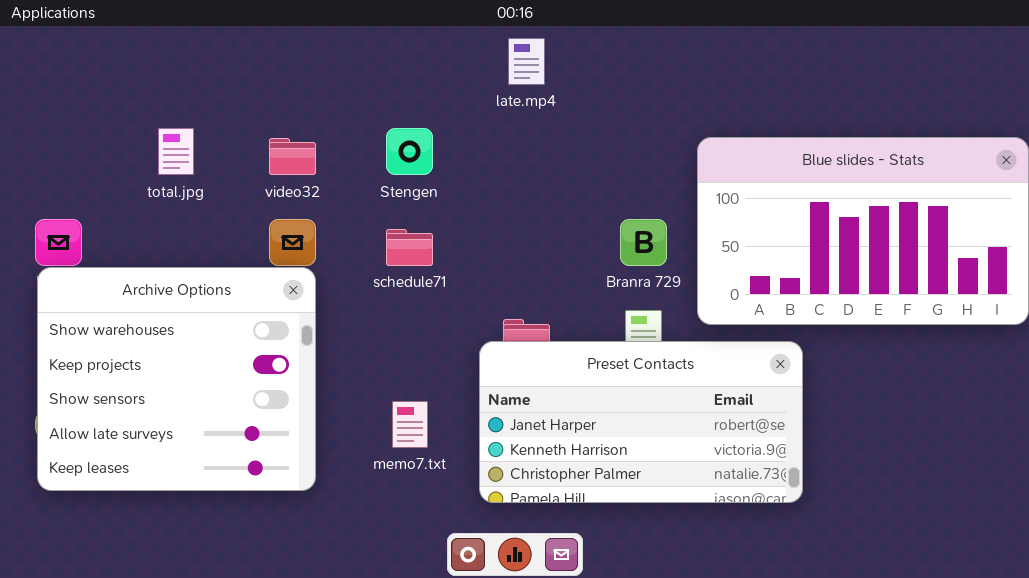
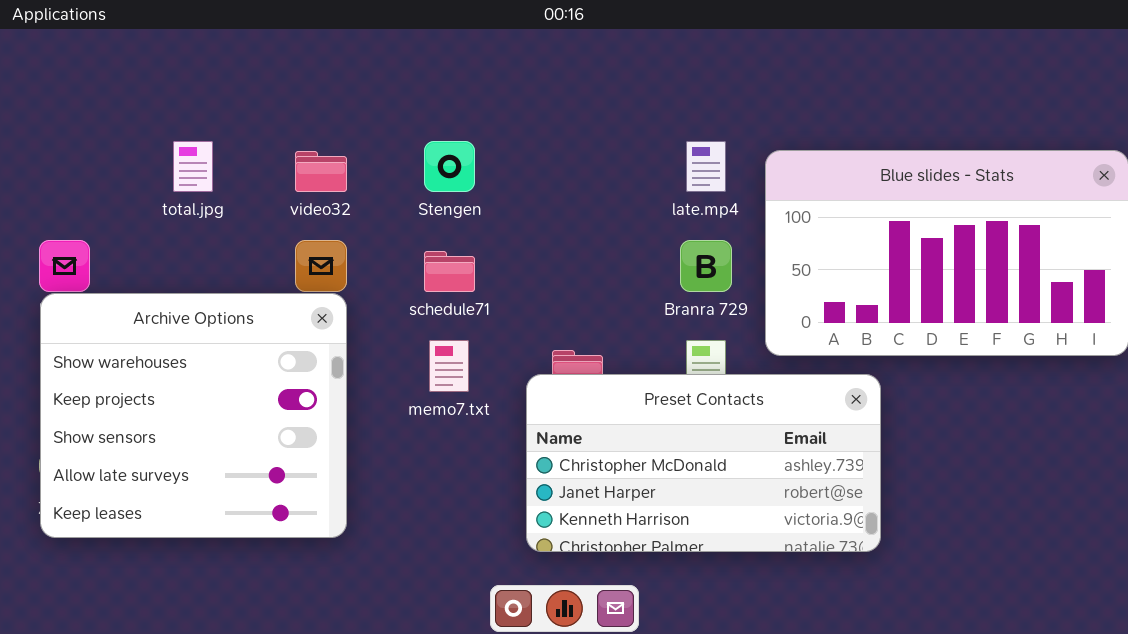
late.mp4: [508,38,545,85] -> [686,141,726,192], moved
Preset Contacts: [479,341,803,503] -> [526,374,881,552], scrolled up 1 row
memo7.txt: [392,401,428,448] -> [429,340,469,392], moved

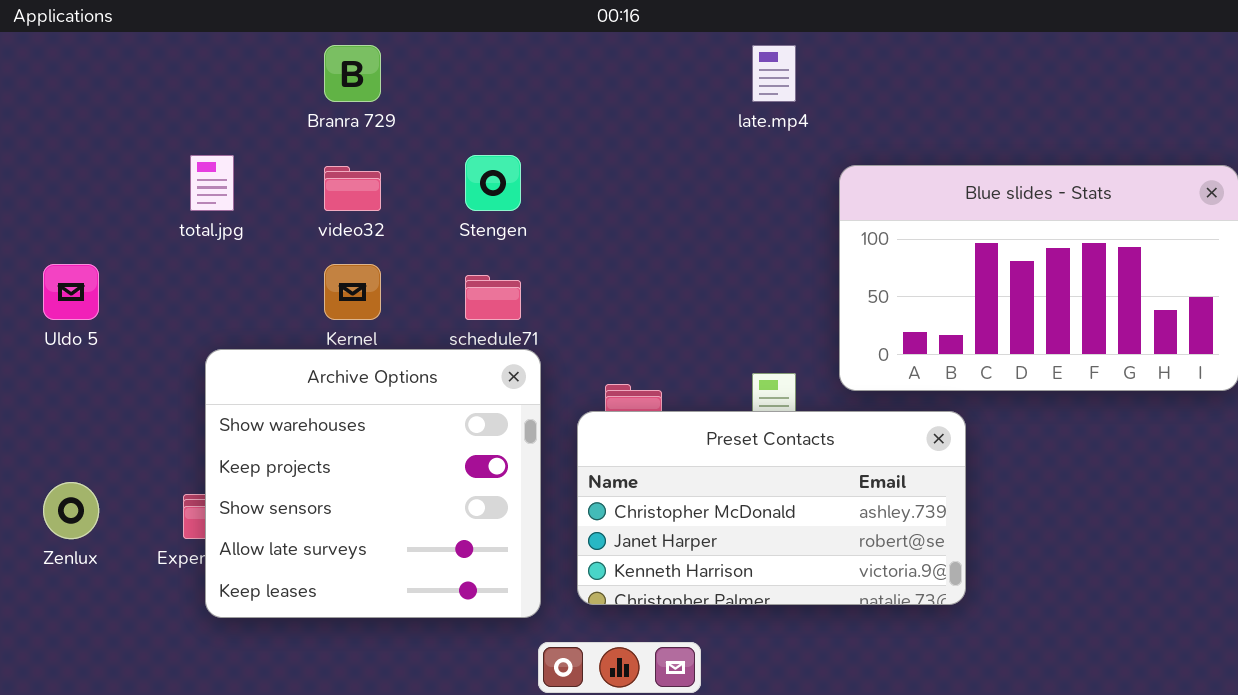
late.mp4: [686,141,726,192] -> [752,45,796,102], moved
Branra 729: [680,240,732,292] -> [324,45,381,102], moved
Archive Options: [40,293,347,538] -> [205,349,541,618], moved

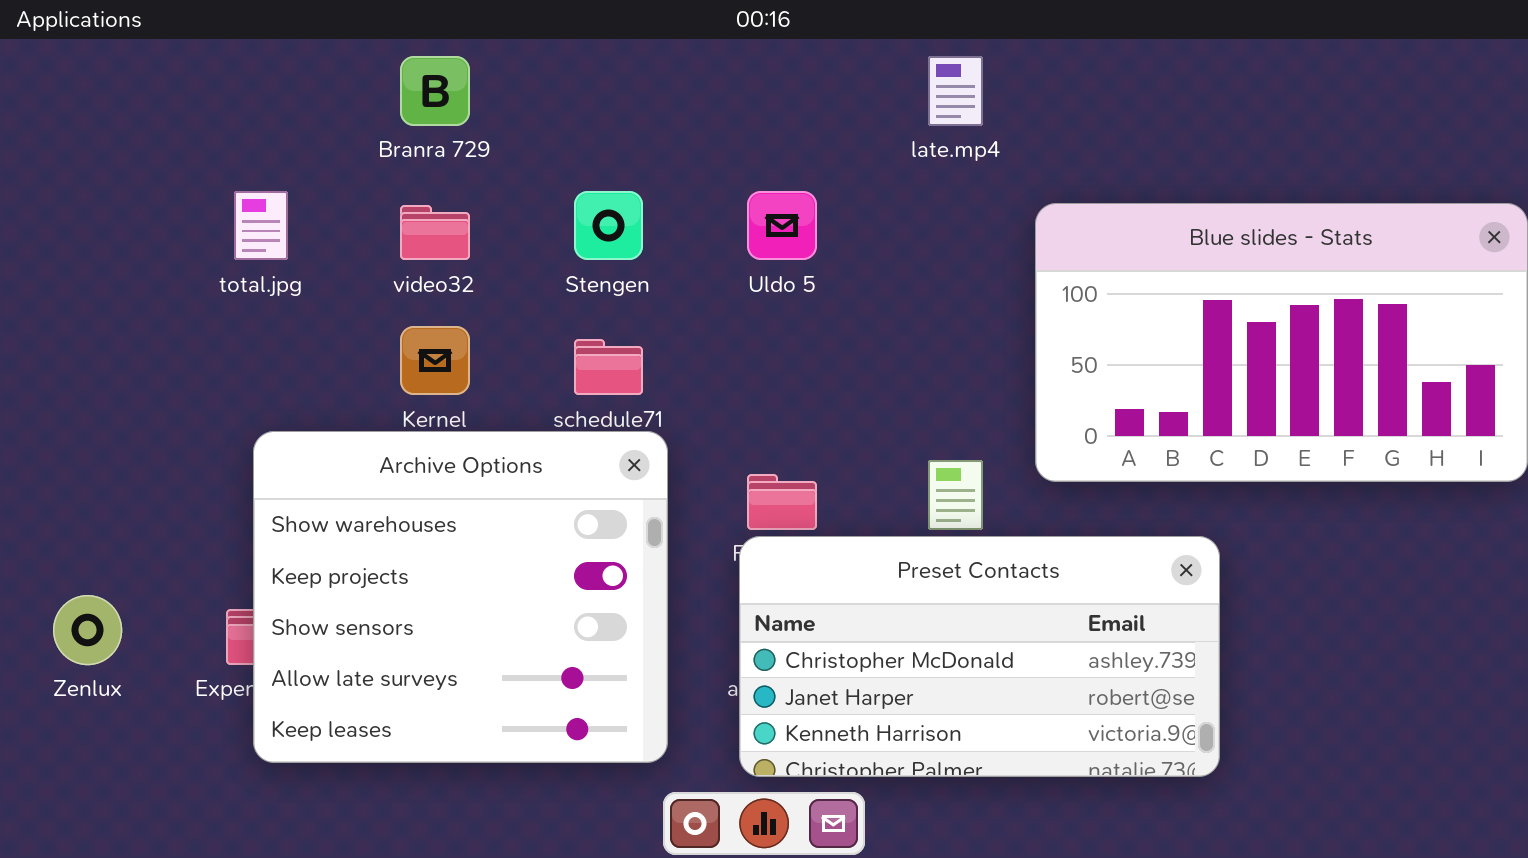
Uldo 5: [43,264,99,320] -> [747,191,817,260], moved
Preset Contacts: [577,411,966,605] -> [739,536,1220,777], moved

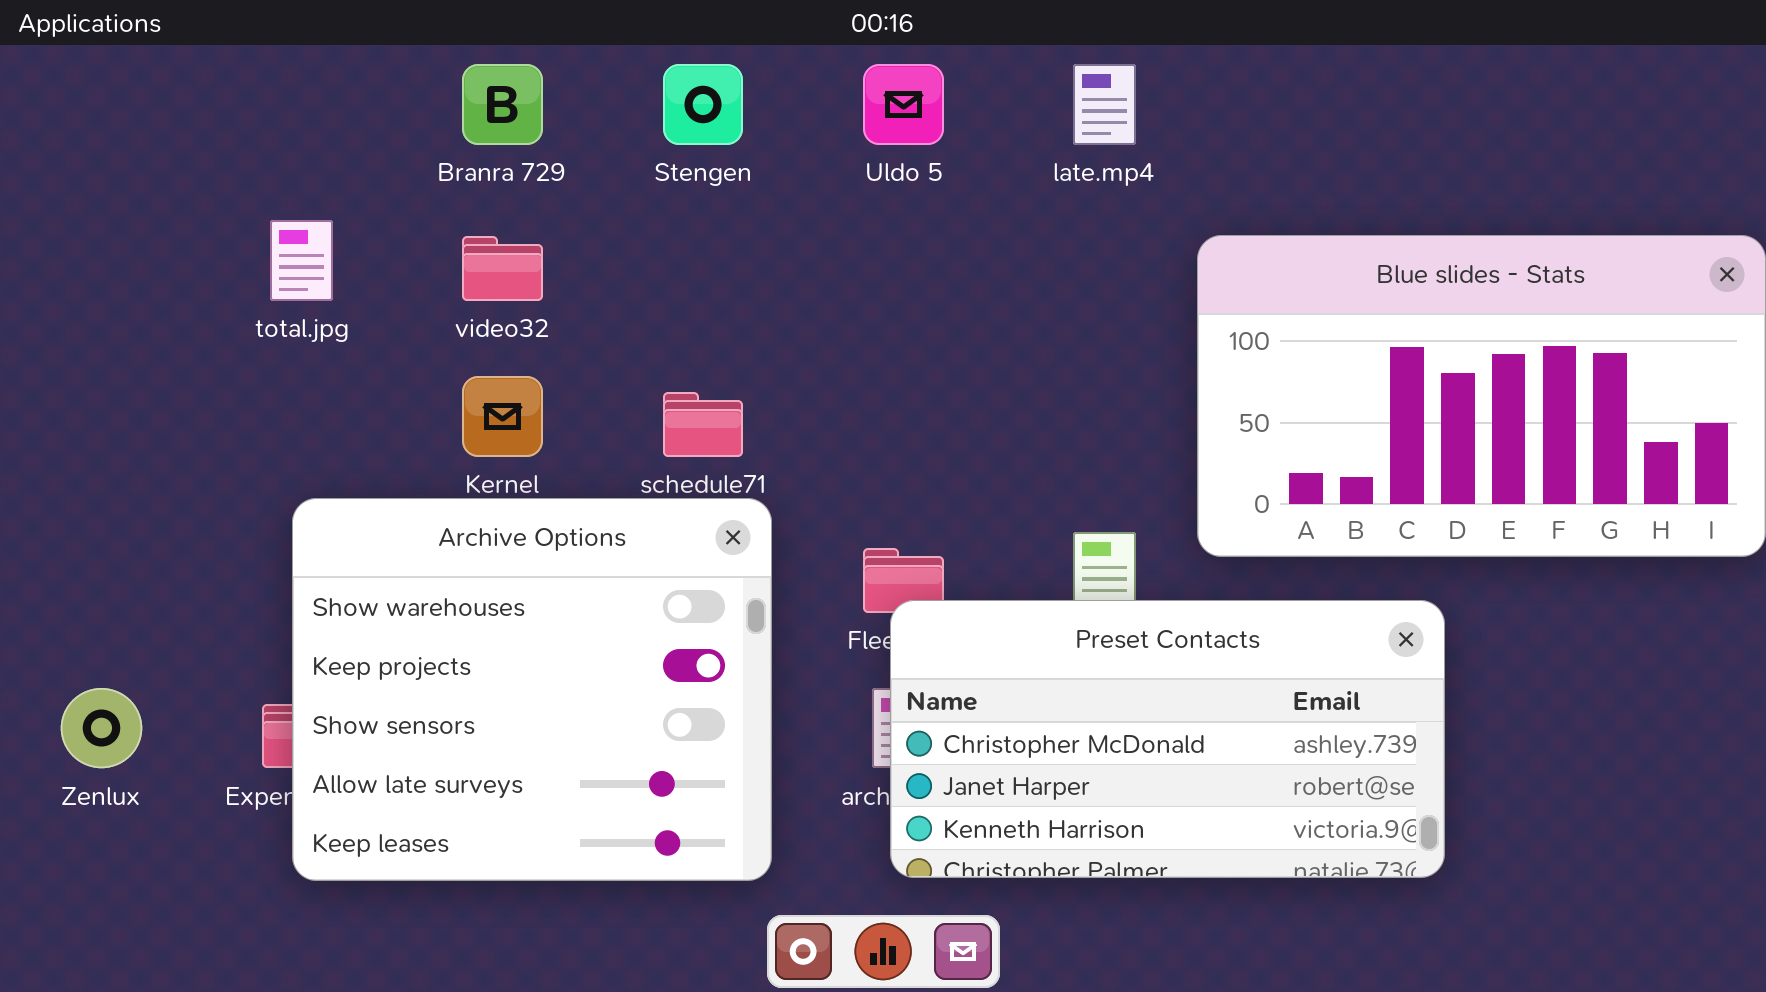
Stengen: [574,191,643,260] -> [663,64,743,145], moved
Uldo 5: [747,191,817,260] -> [863,64,944,145], moved
Preset Contacts: [739,536,1220,777] -> [890,600,1445,878], moved

